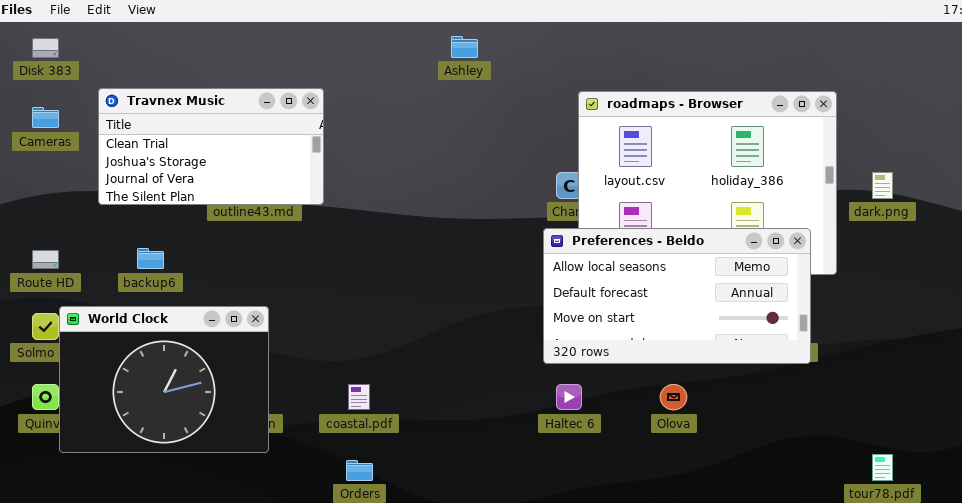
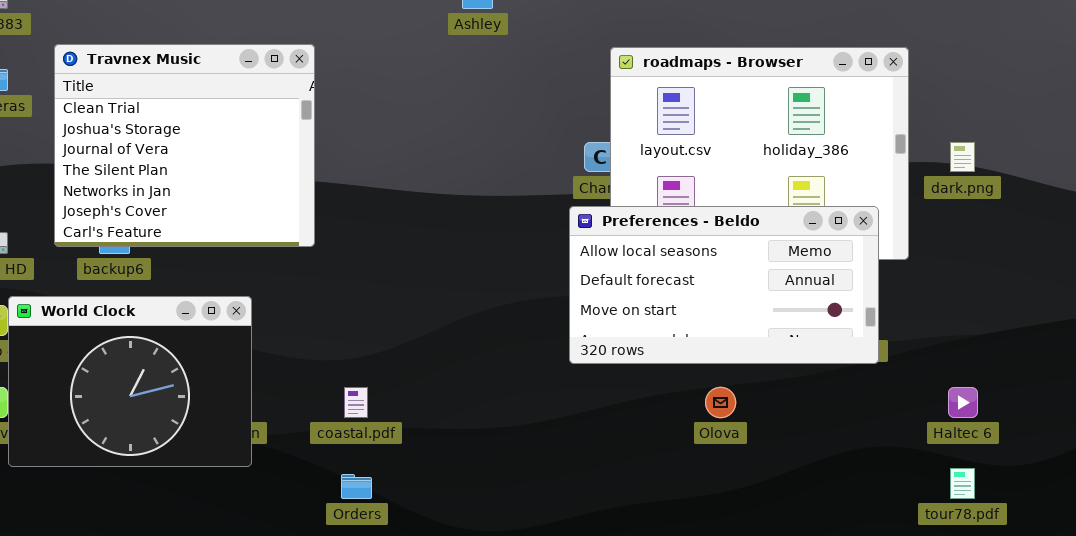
Travnex Music: [98,88,324,205] -> [54,44,315,247], resized
Haltec 6: [556,384,582,410] -> [948,387,978,418], moved

